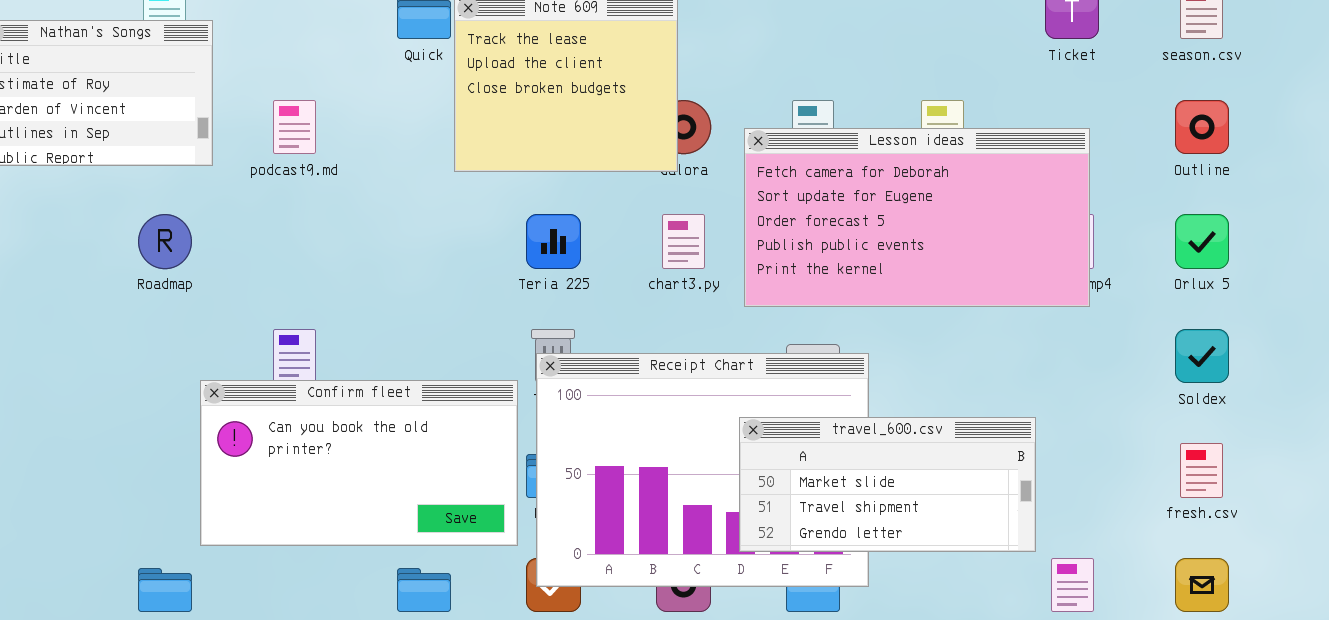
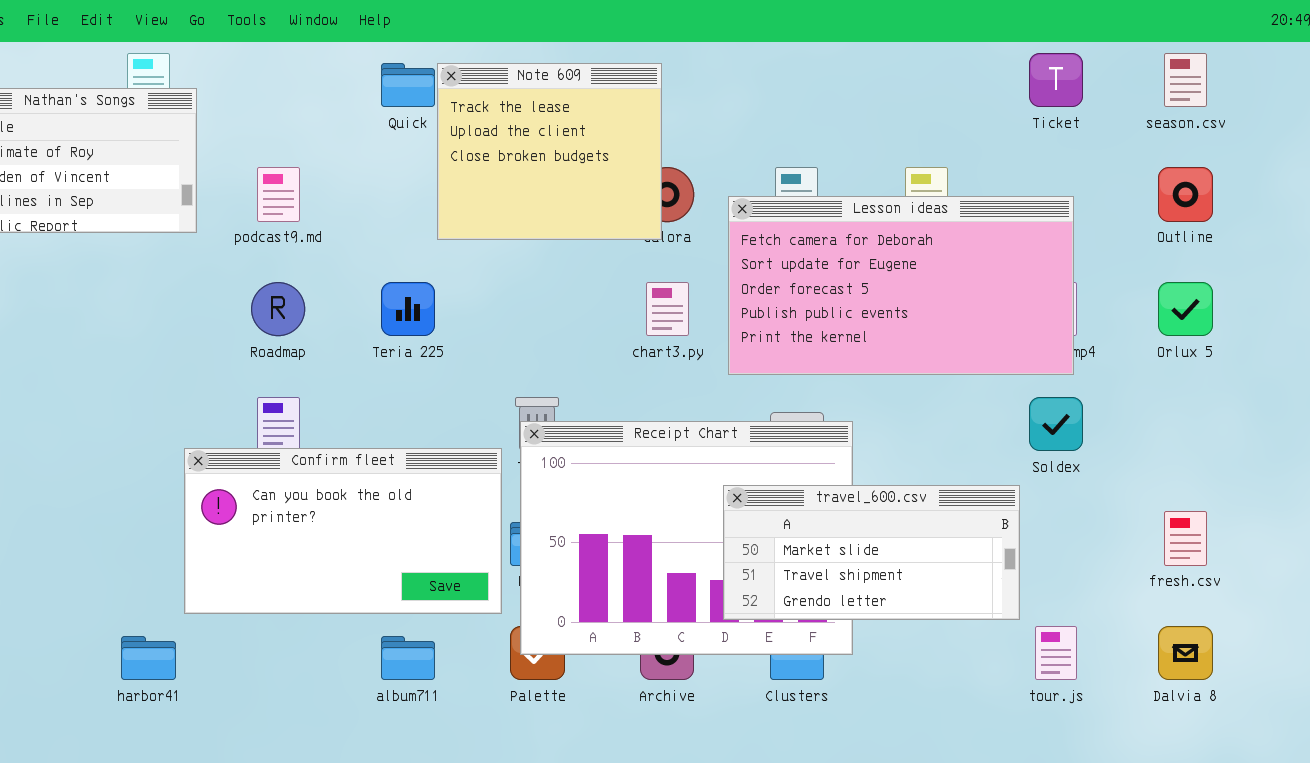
Roadmap: [138,214,192,269] -> [251,282,305,336], moved
Teria 225: [526,214,581,269] -> [381,282,435,336], moved
Soldex: [1175,329,1229,383] -> [1029,397,1083,451], moved

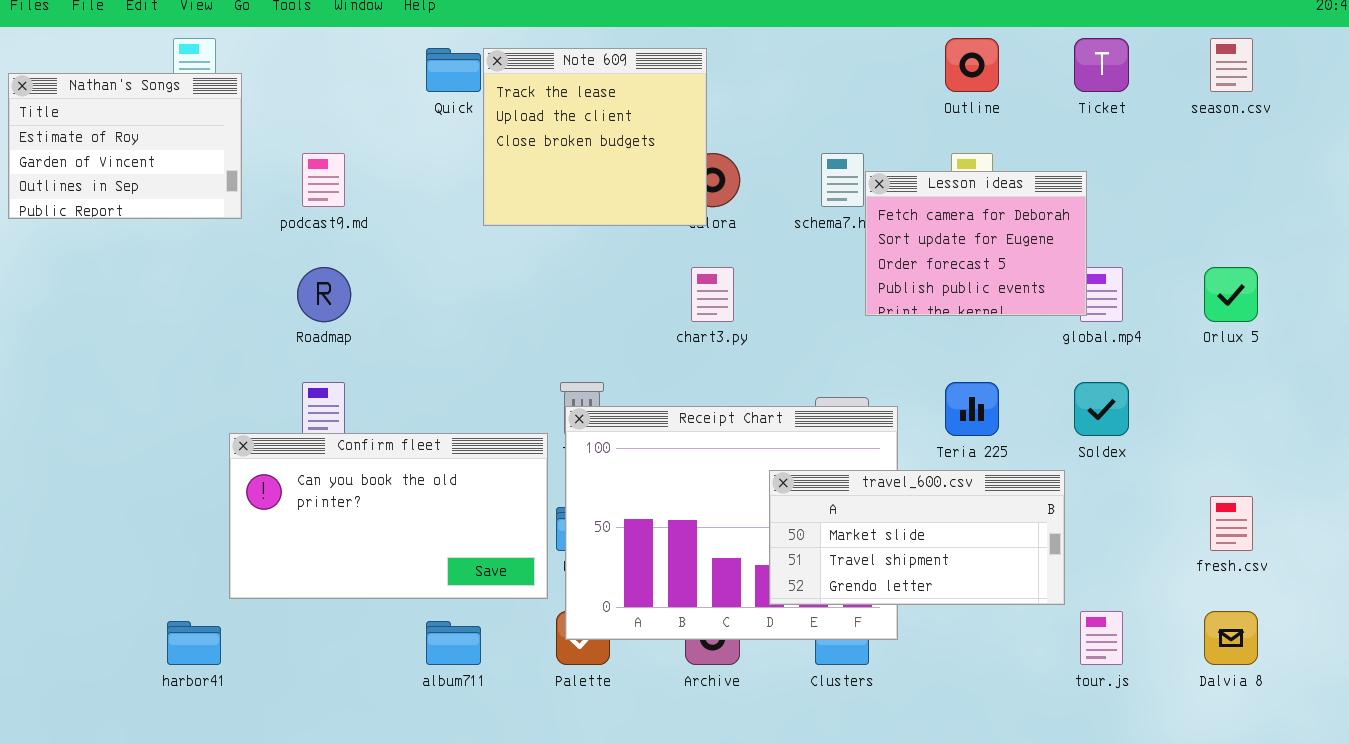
Outline: [1158,167,1213,222] -> [945,38,999,92], moved
Lesson ideas: [728,196,1074,375] -> [865,171,1087,316], moved, resized
Teria 225: [381,282,435,336] -> [945,382,999,436], moved

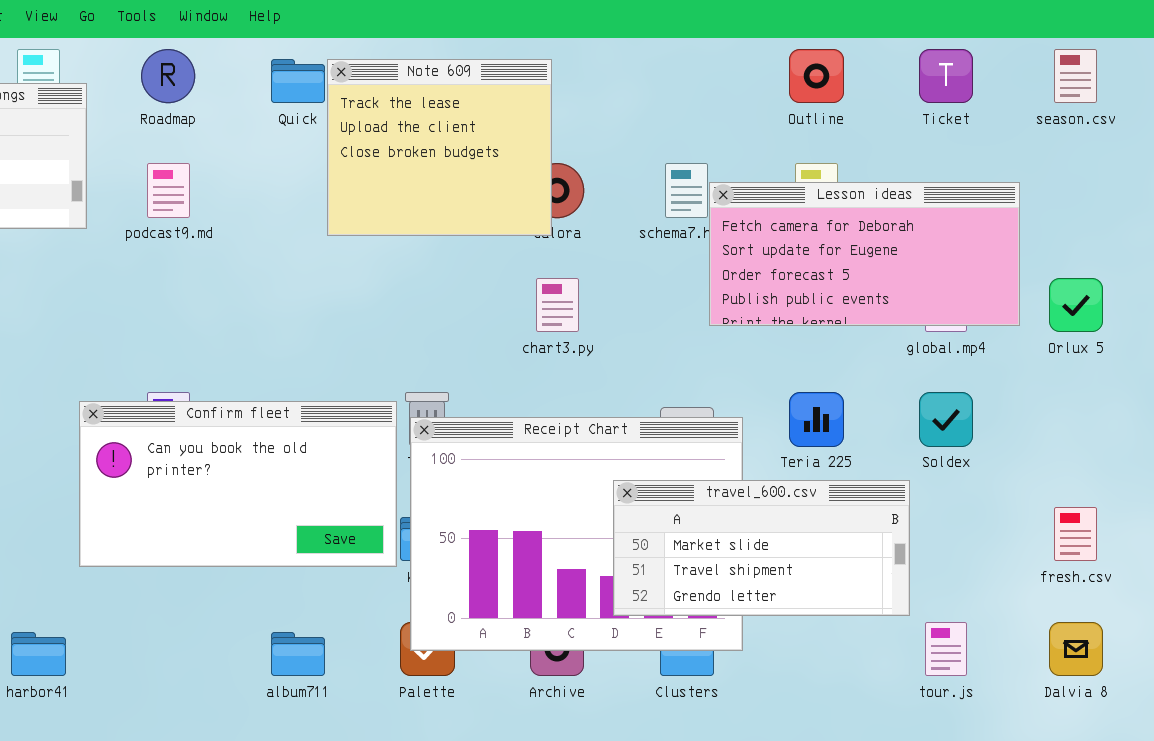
Lesson ideas: [865,171,1087,316] -> [709,182,1020,326], resized
Roadmap: [297,267,351,322] -> [141,49,195,103], moved
Confirm fleet: [229,433,548,599] -> [79,401,397,567], moved

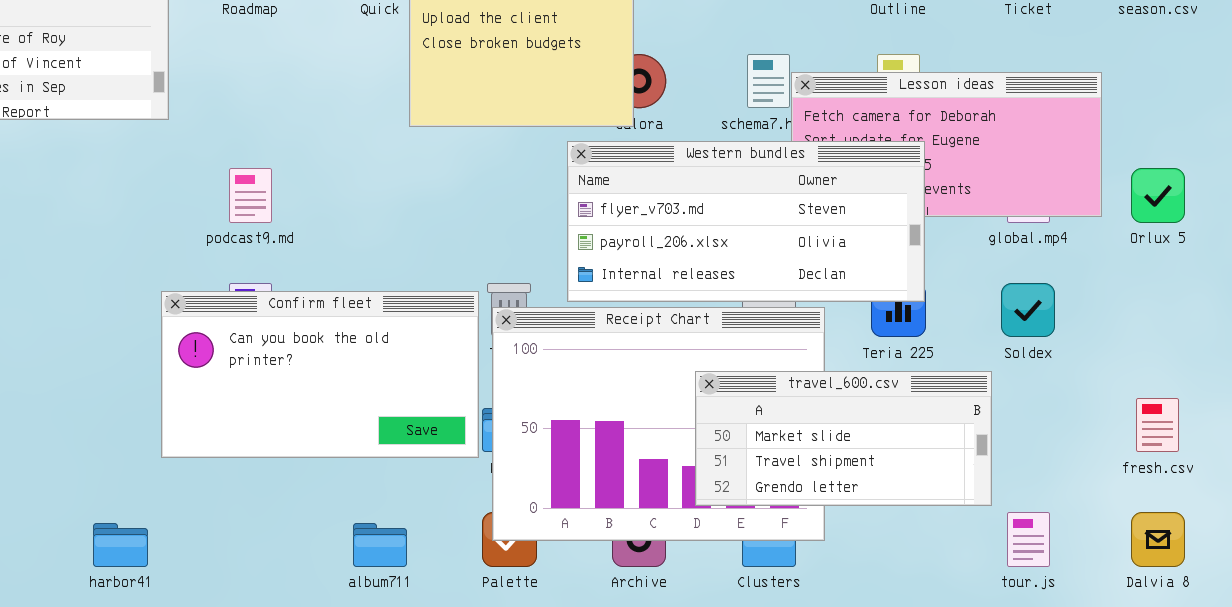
podcast9.md: [147,163,190,218] -> [229,168,272,223], moved
Western bundles: none -> [567,141,925,302], opened

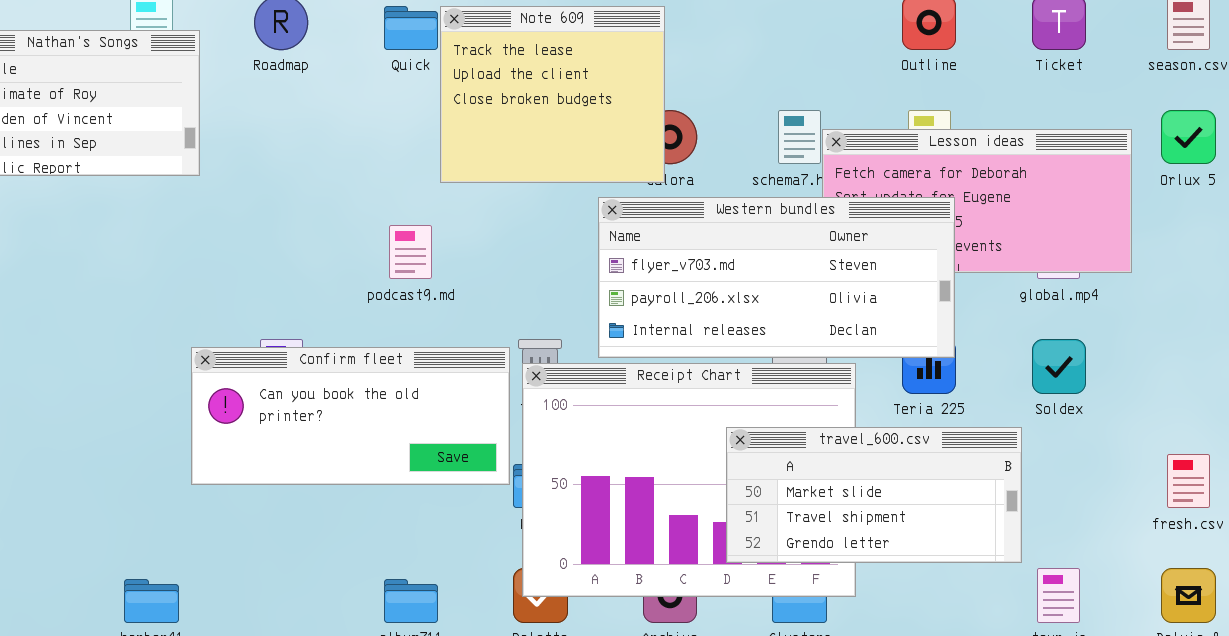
podcast9.md: [229,168,272,223] -> [389,225,432,279], moved
Orlux 5: [1131,168,1185,223] -> [1161,110,1216,164], moved
Confirm fleet: [161,291,479,458] -> [191,347,510,485], resized

